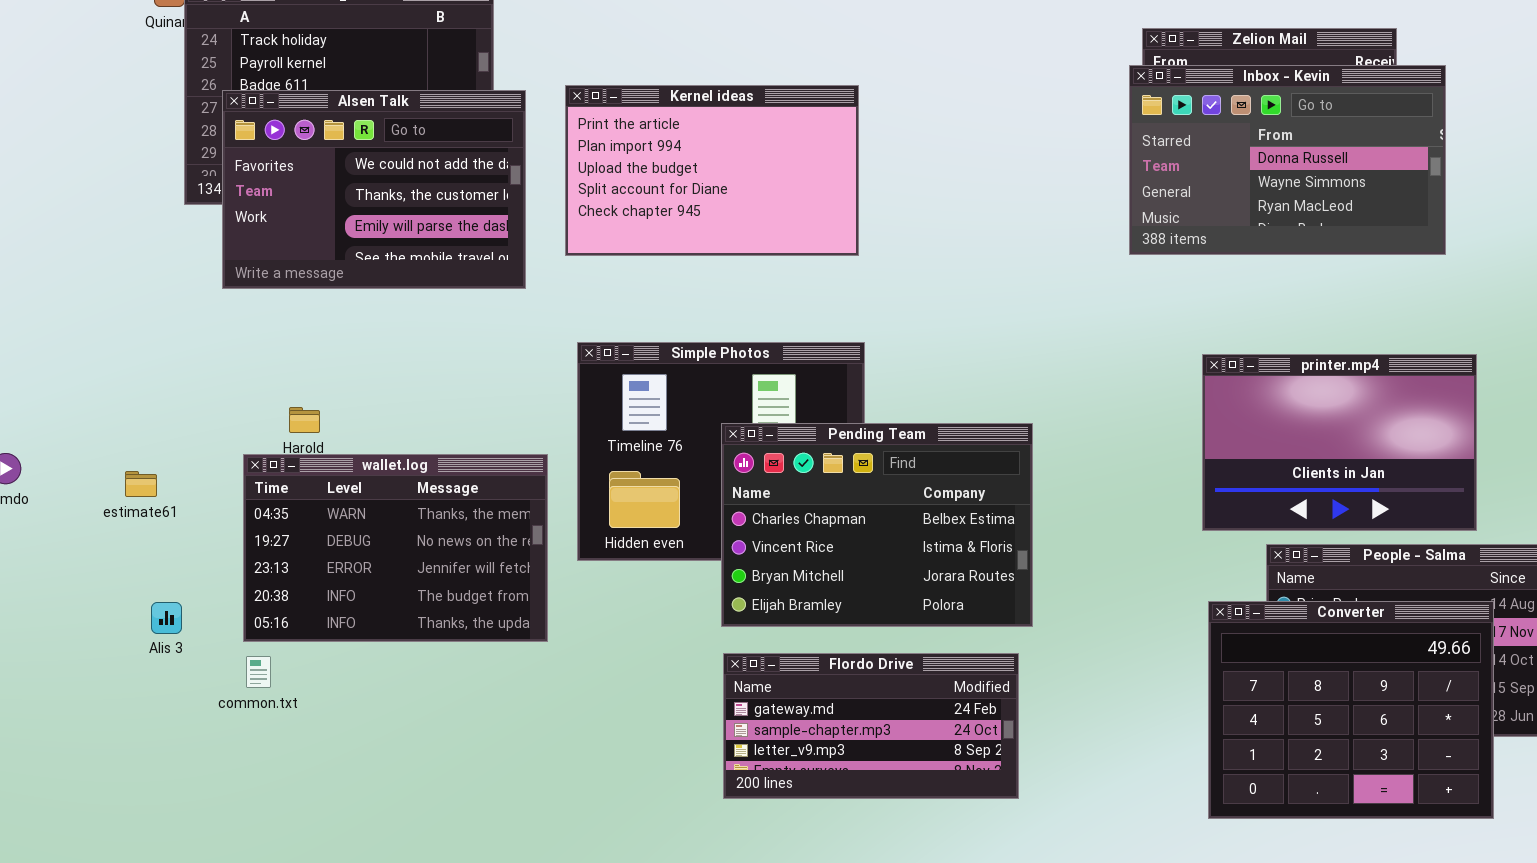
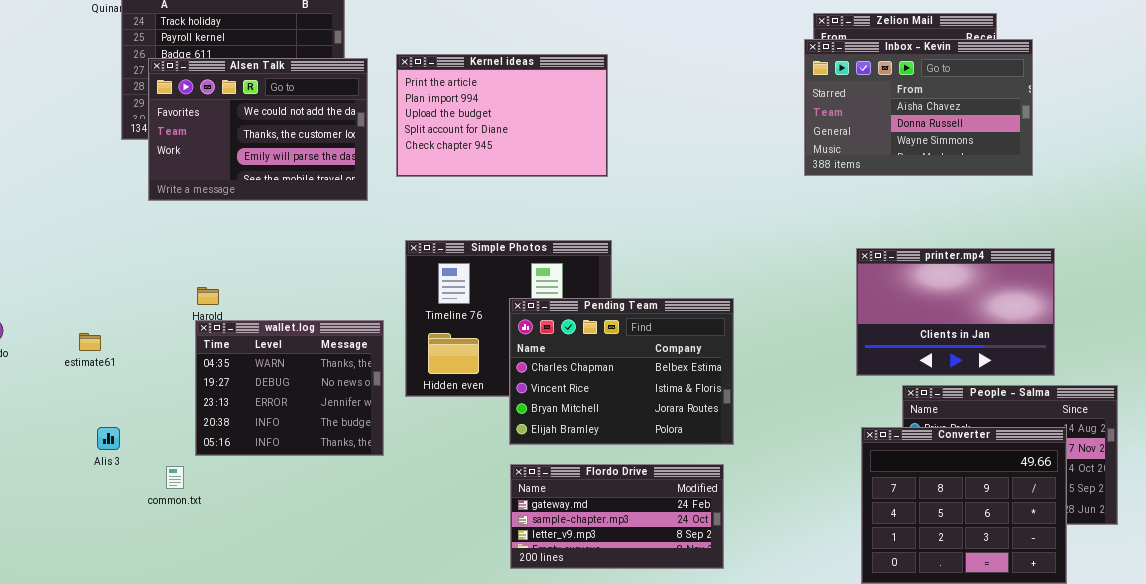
Inbox - Kevin: [1129,65,1446,255] -> [804,39,1033,176], scrolled up 1 row
wallet.log: [243,454,548,642] -> [195,320,384,456], resized

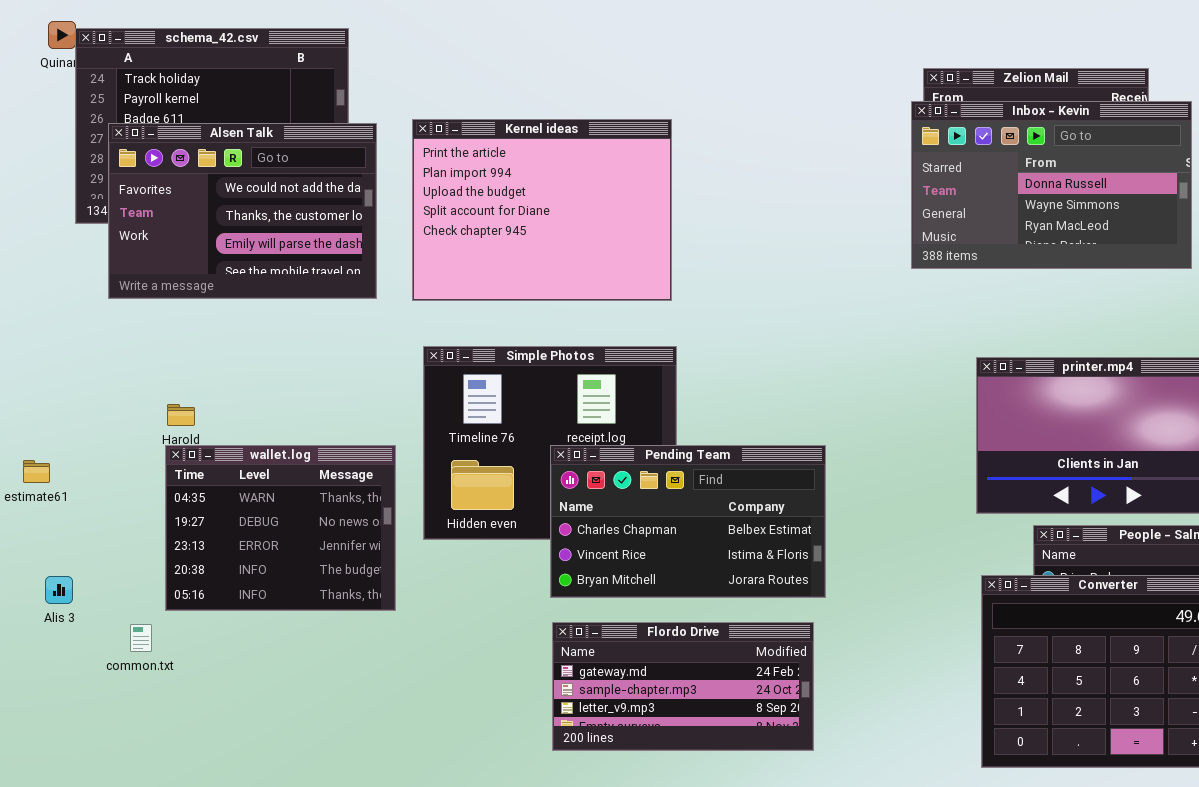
Inbox - Kevin: [804,39,1033,176] -> [911,101,1192,269], scrolled down 1 row
Kernel ideas: [396,54,608,177] -> [412,119,672,301], resized
Pending Team: [509,298,734,445] -> [550,445,826,598], resized

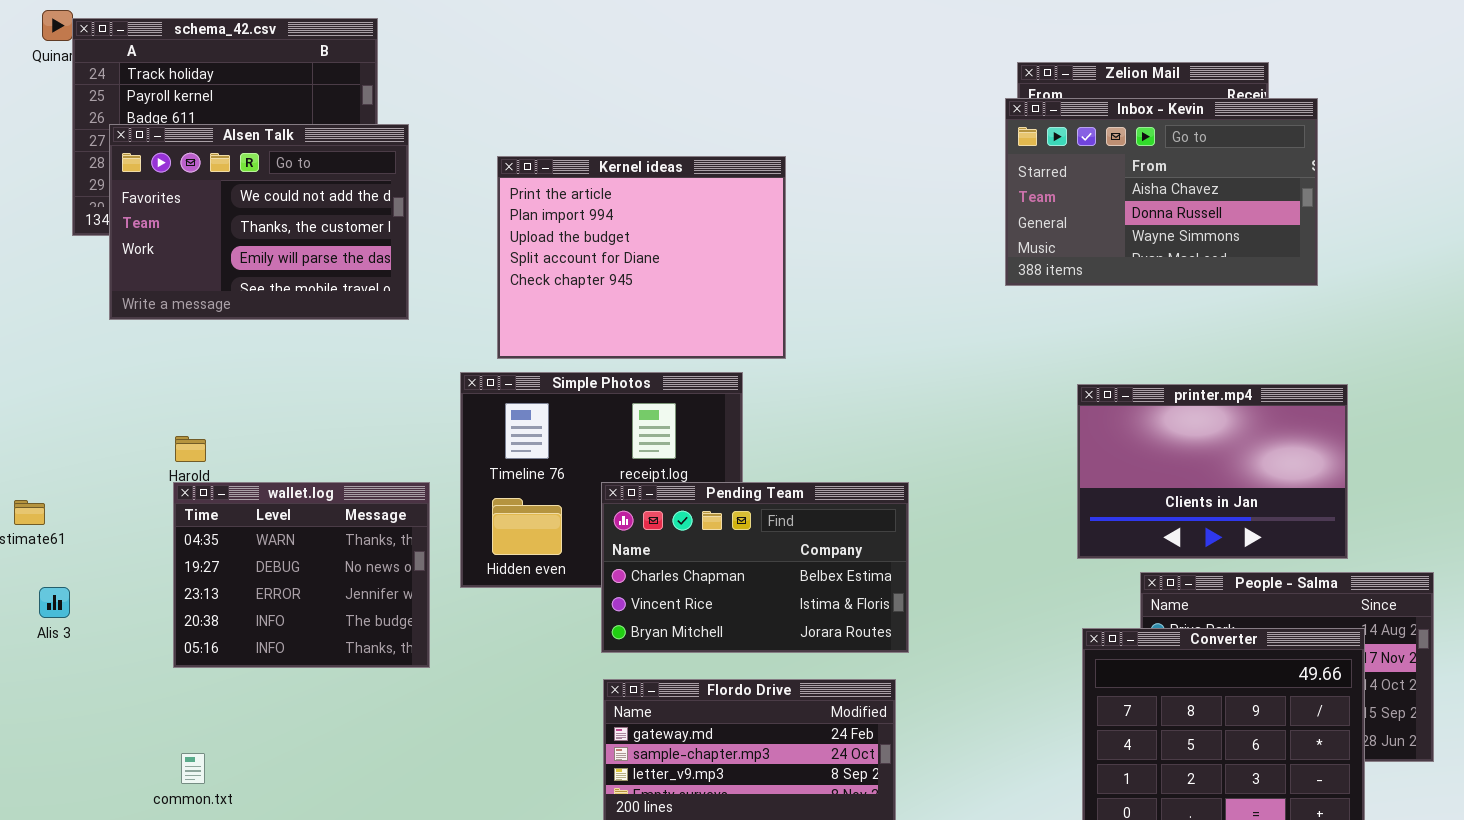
Inbox - Kevin: [911,101,1192,269] -> [1005,98,1318,286], scrolled up 1 row
Kernel ideas: [412,119,672,301] -> [497,156,786,359], moved
Alis 3: [45,576,73,604] -> [39,587,70,618], moved
common.txt: [130,624,152,652] -> [181,753,205,784], moved

